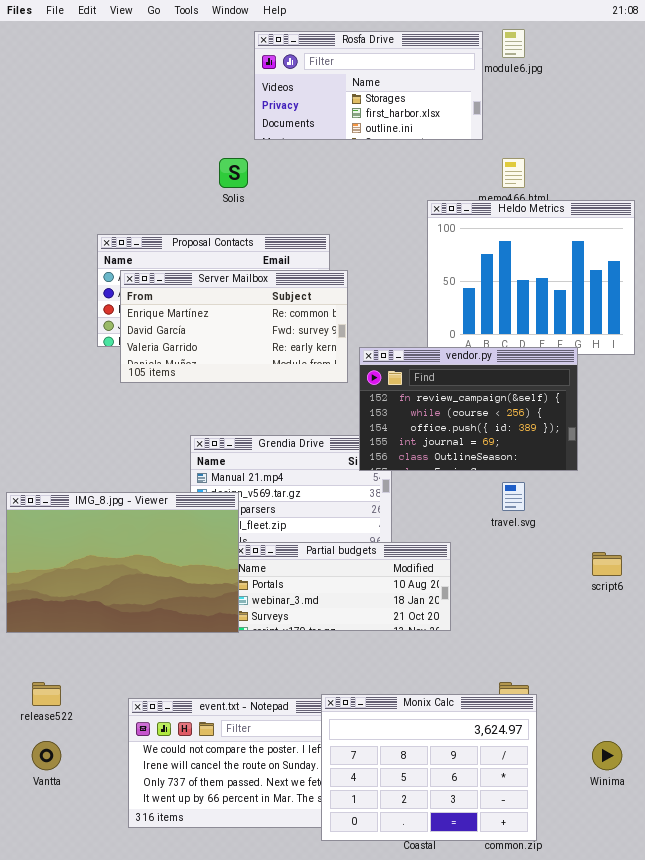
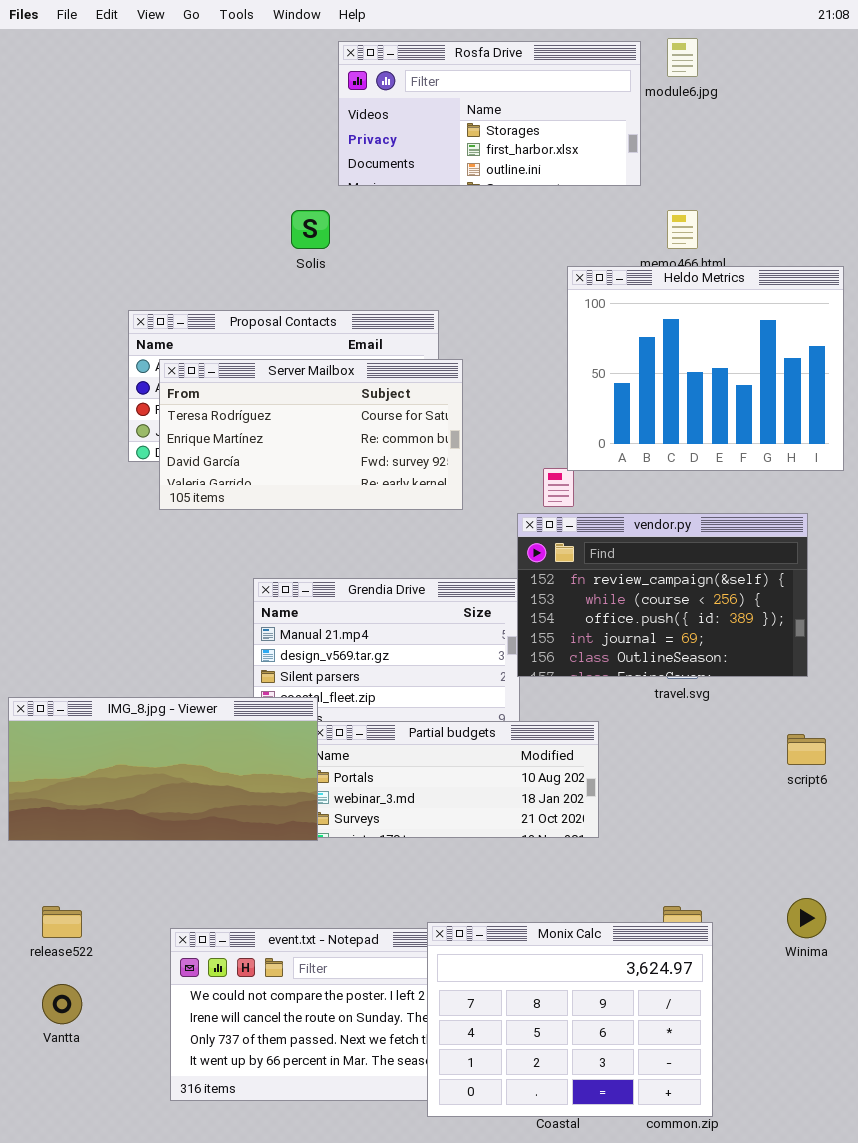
Server Mailbox: [120,270,348,383] -> [159,359,463,510], scrolled up 1 row
vendor.py: [359,347,578,471] -> [517,513,808,677], moved
IMG_8.jpg - Viewer: [6,492,239,633] -> [8,697,318,841], resized
Winima: [592,741,622,770] -> [787,898,826,938], moved

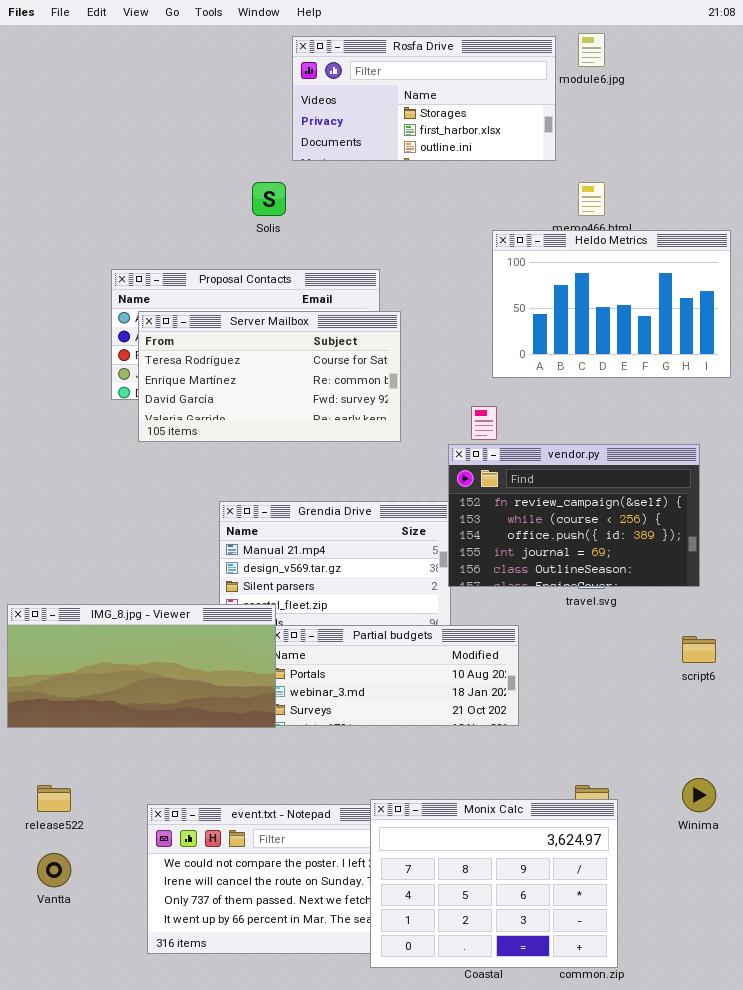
Heldo Metrics: [567,266,844,471] -> [492,230,731,378], resized

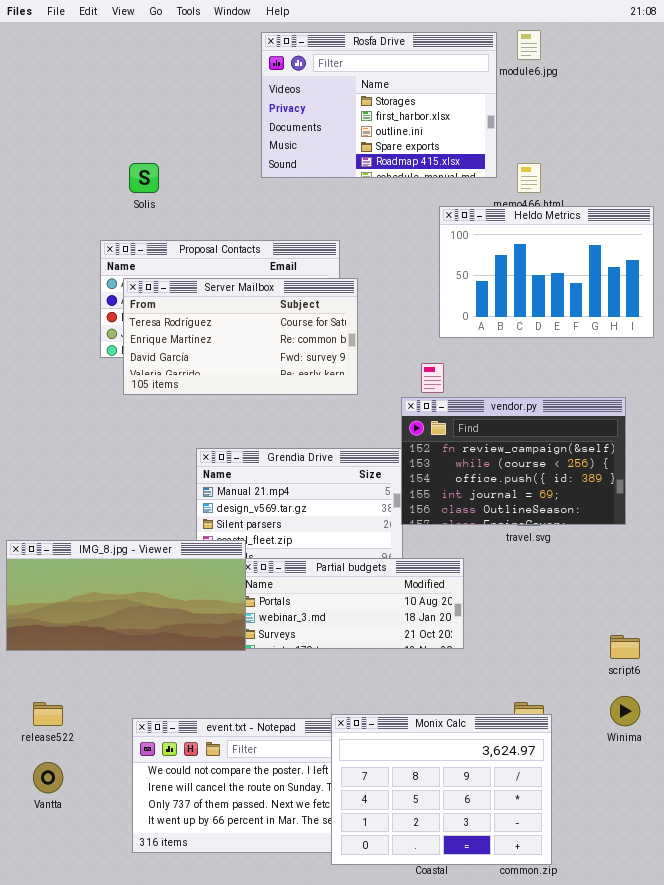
Rosfa Drive: [292,36,556,161] -> [261,32,497,178], resized
Solis: [252,182,286,216] -> [129,163,159,193], moved
script6: [682,636,716,663] -> [610,635,640,659], moved

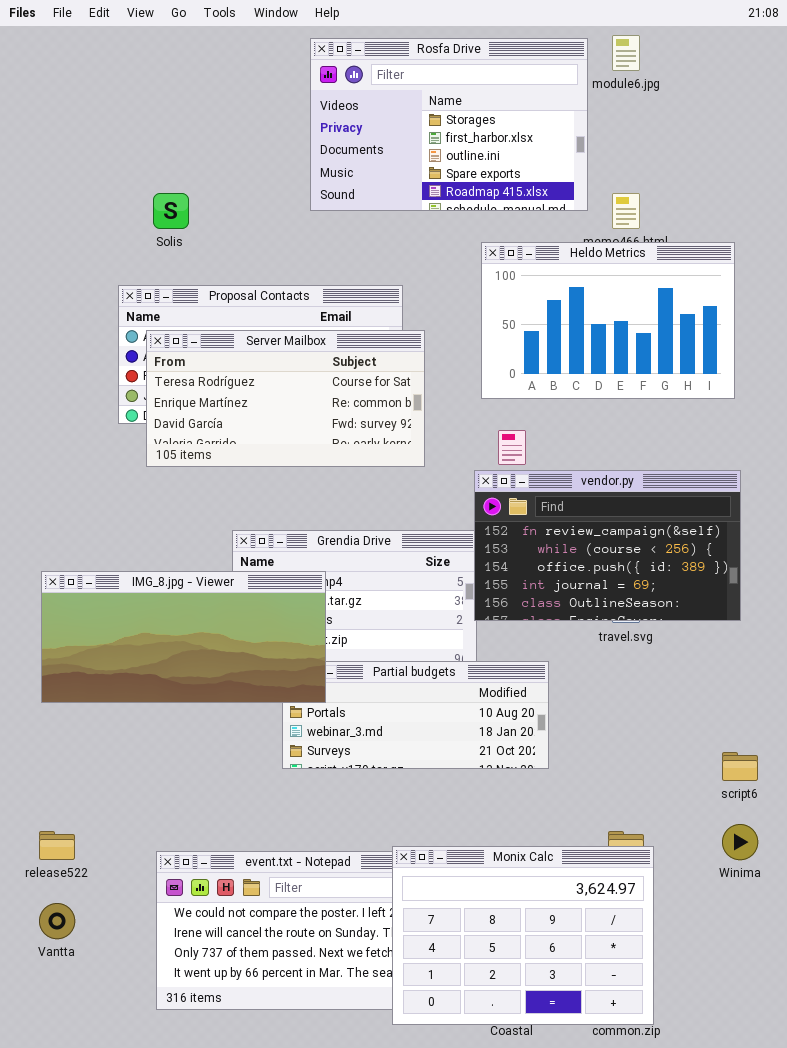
Heldo Metrics: [439,206,654,338] -> [481,242,735,399], moved
IMG_8.jpg - Viewer: [6,540,246,651] -> [41,571,326,703], moved

